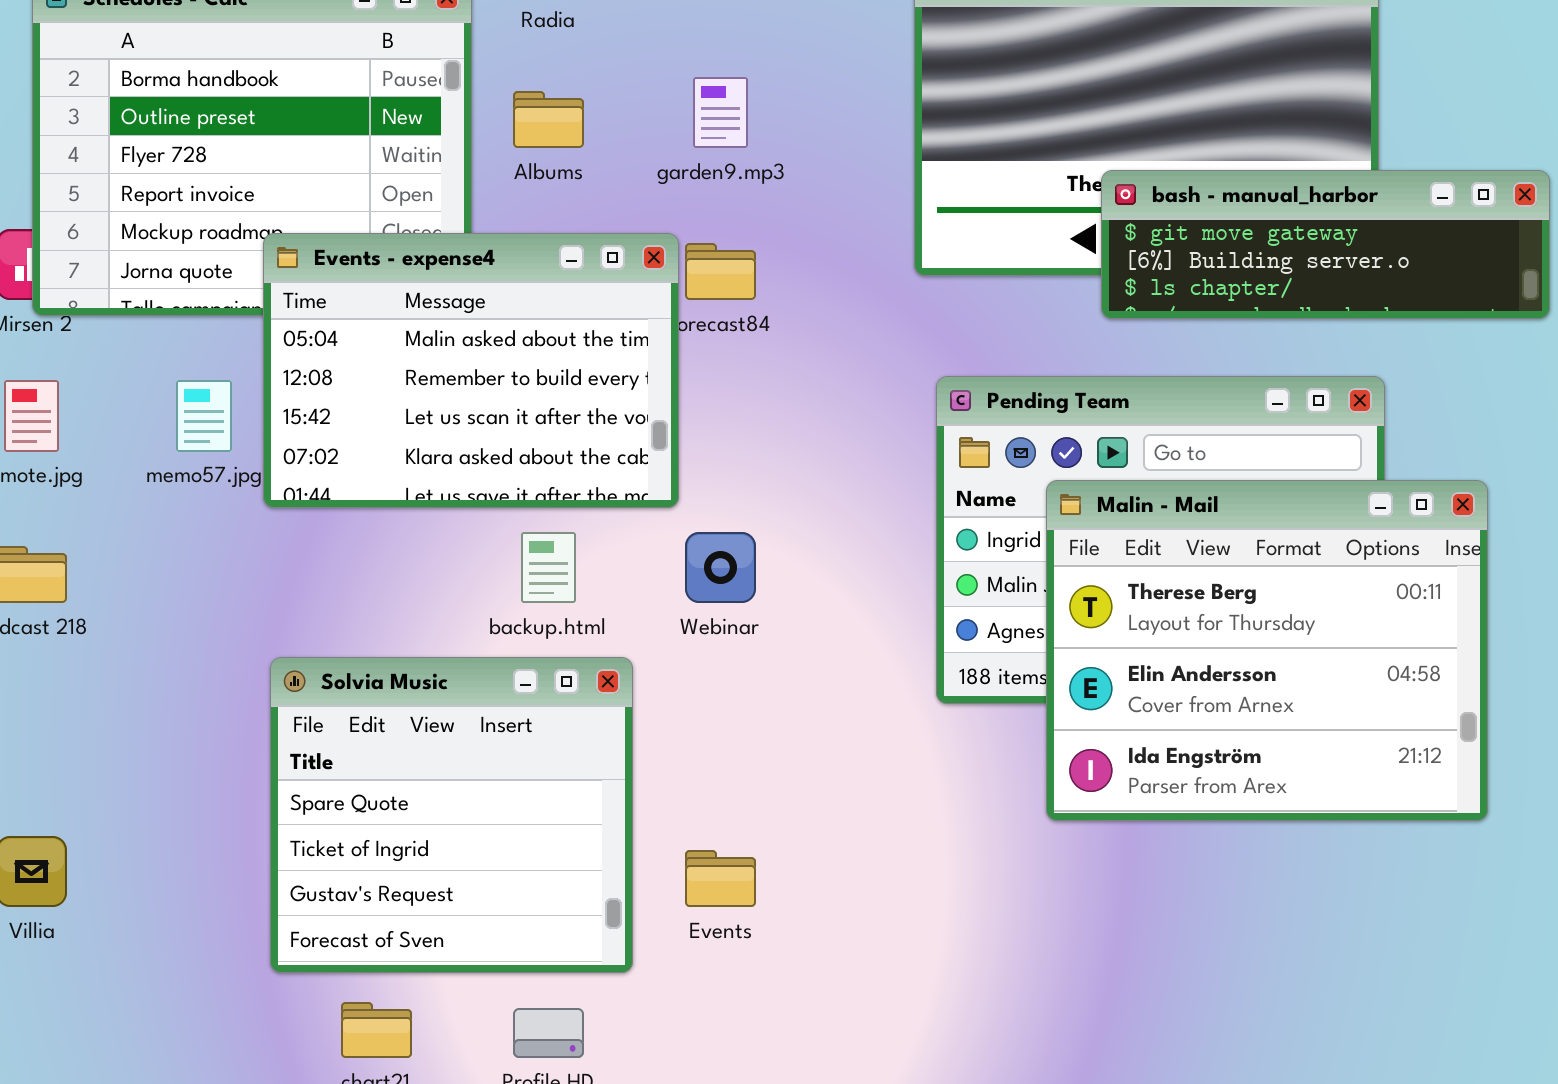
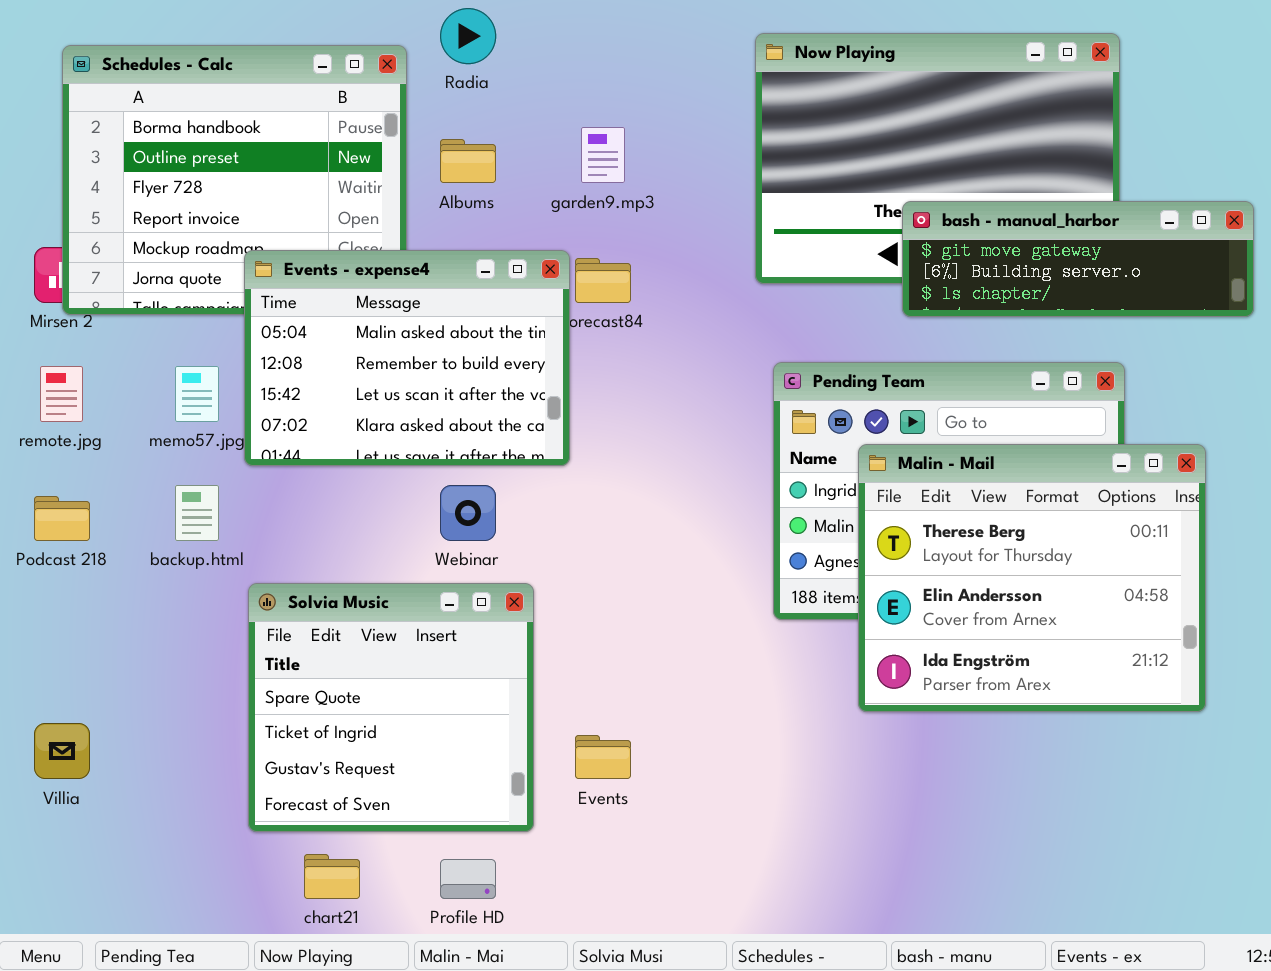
backup.html: [521,532,576,603] -> [175,485,219,541], moved
Webinar: [685,532,756,603] -> [440,485,496,541], moved

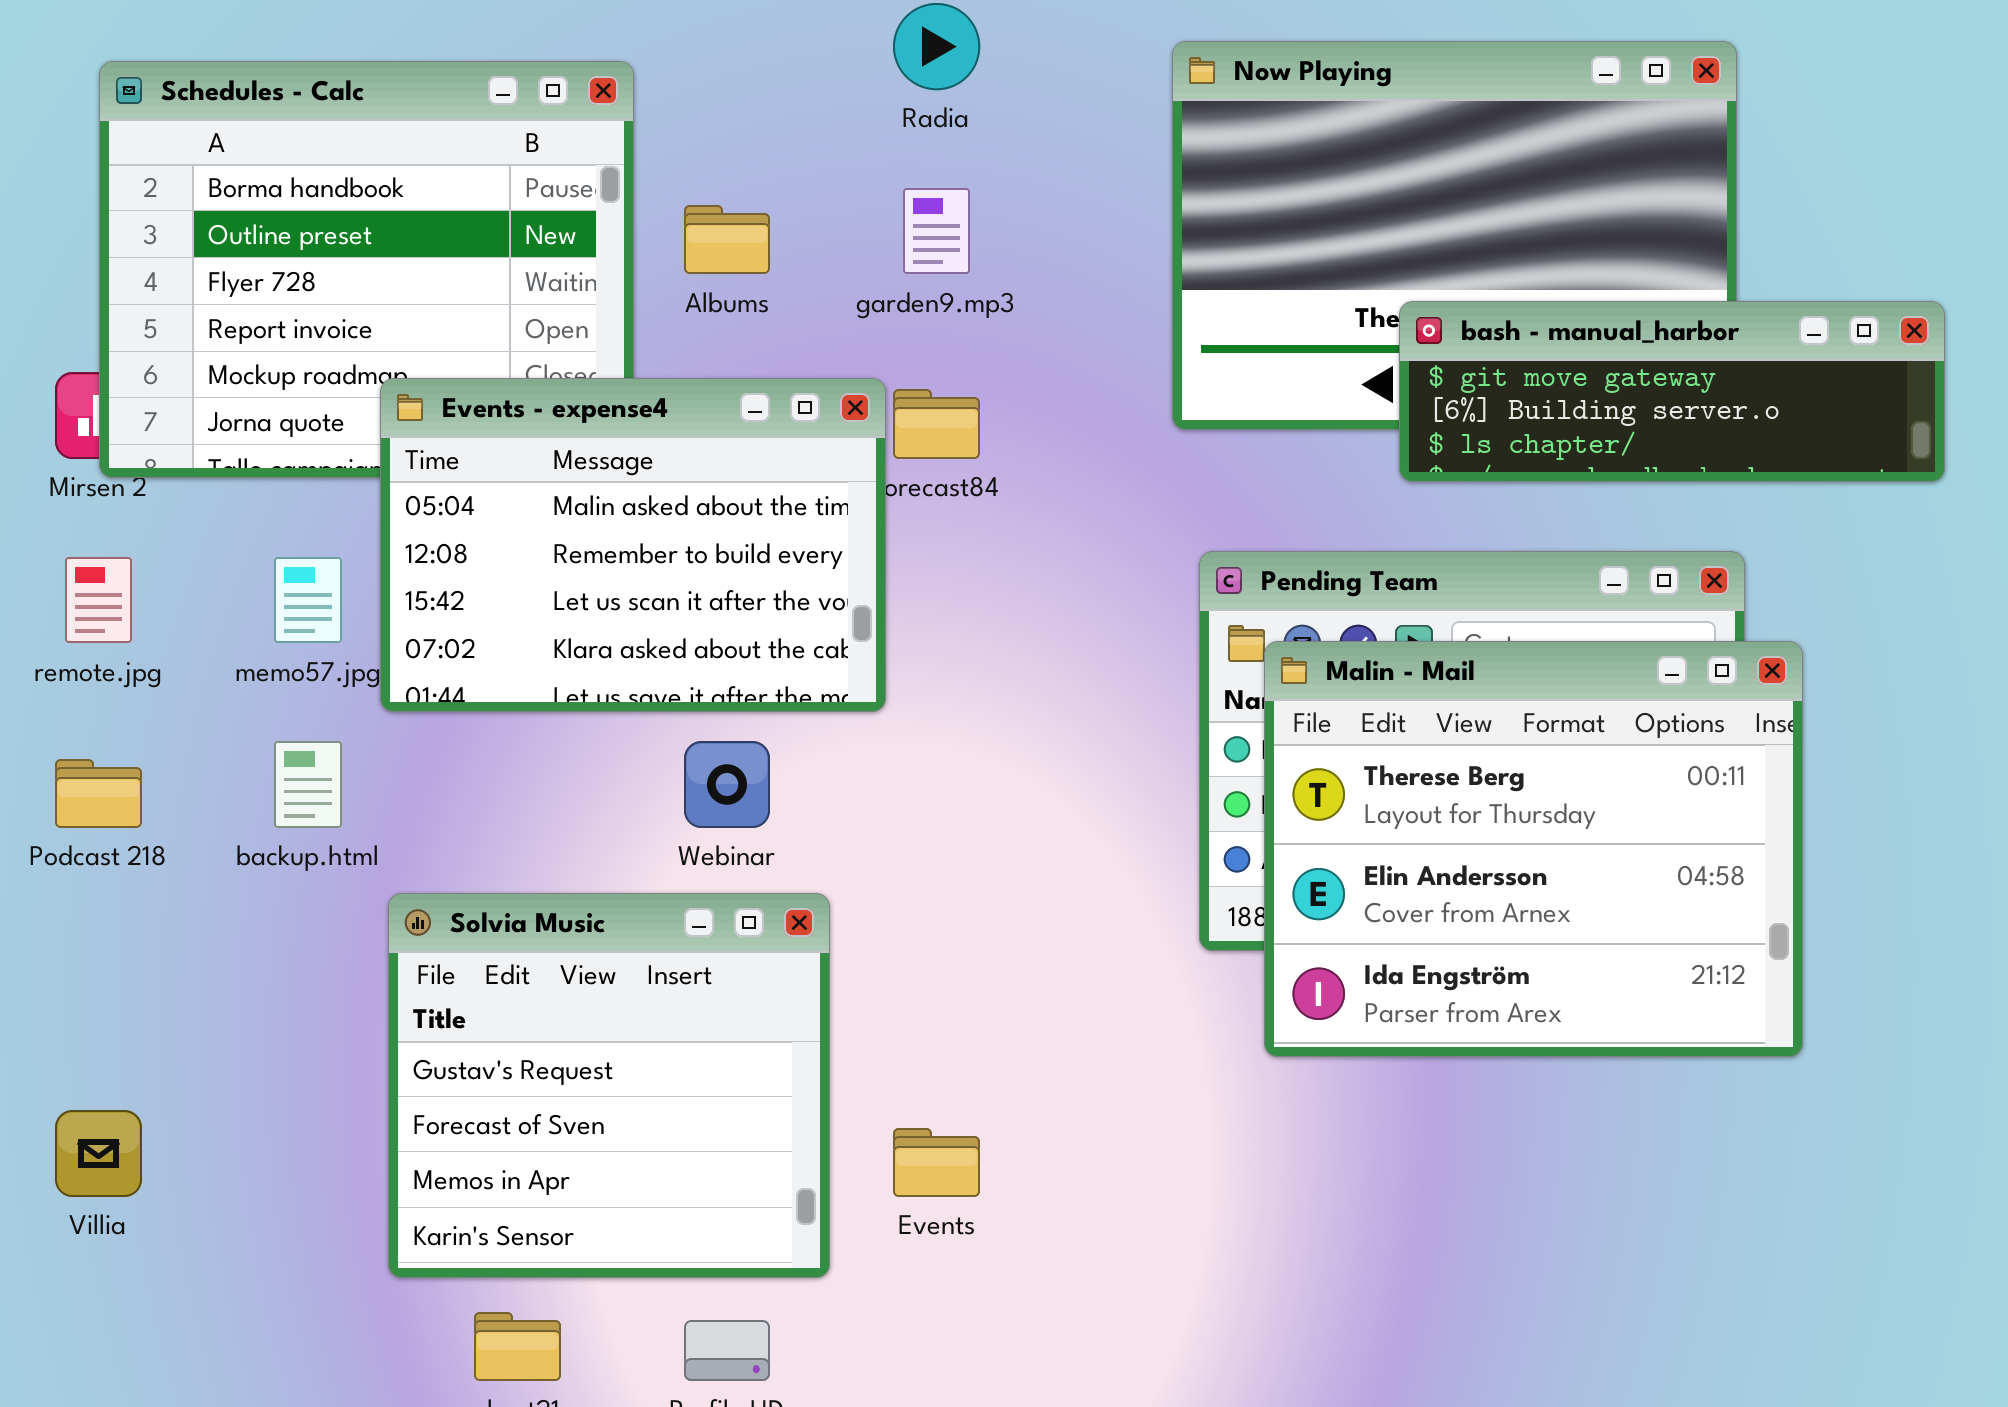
Radia: [440,8,496,64] -> [893,3,980,90], moved
Malin - Mail: [858,444,1206,712] -> [1264,641,1803,1057], moved
Solvia Music: [248,583,534,832] -> [388,893,830,1278], scrolled down 2 rows

